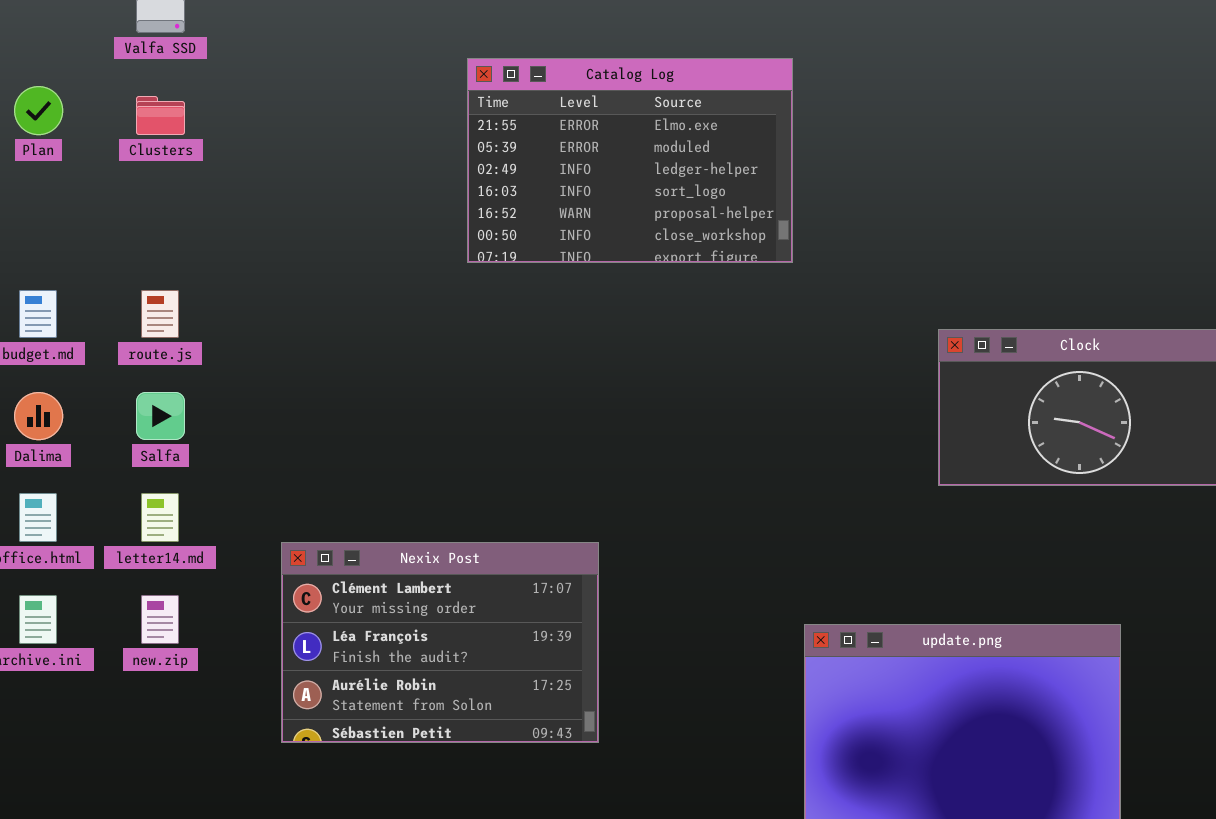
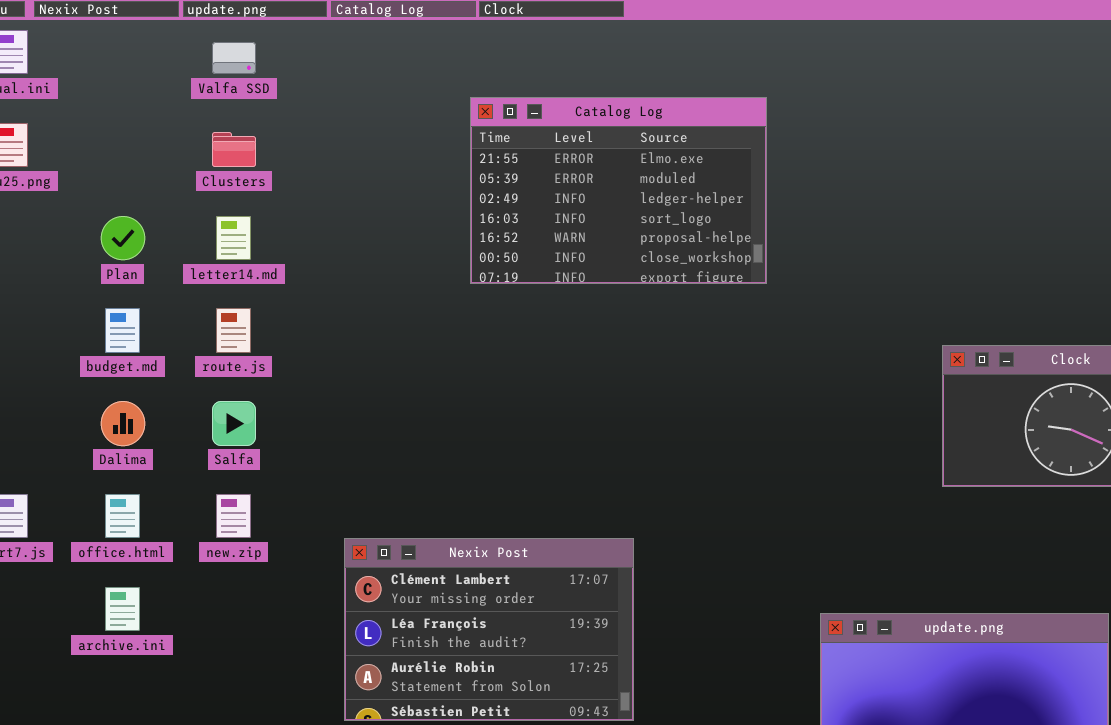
Catalog Log: [467,58,793,263] -> [470,97,767,284], moved
Plan: [14,86,63,135] -> [101,216,145,260], moved
letter14.md: [141,493,179,542] -> [216,216,251,260], moved
new.zip: [141,595,179,644] -> [216,494,251,538], moved

